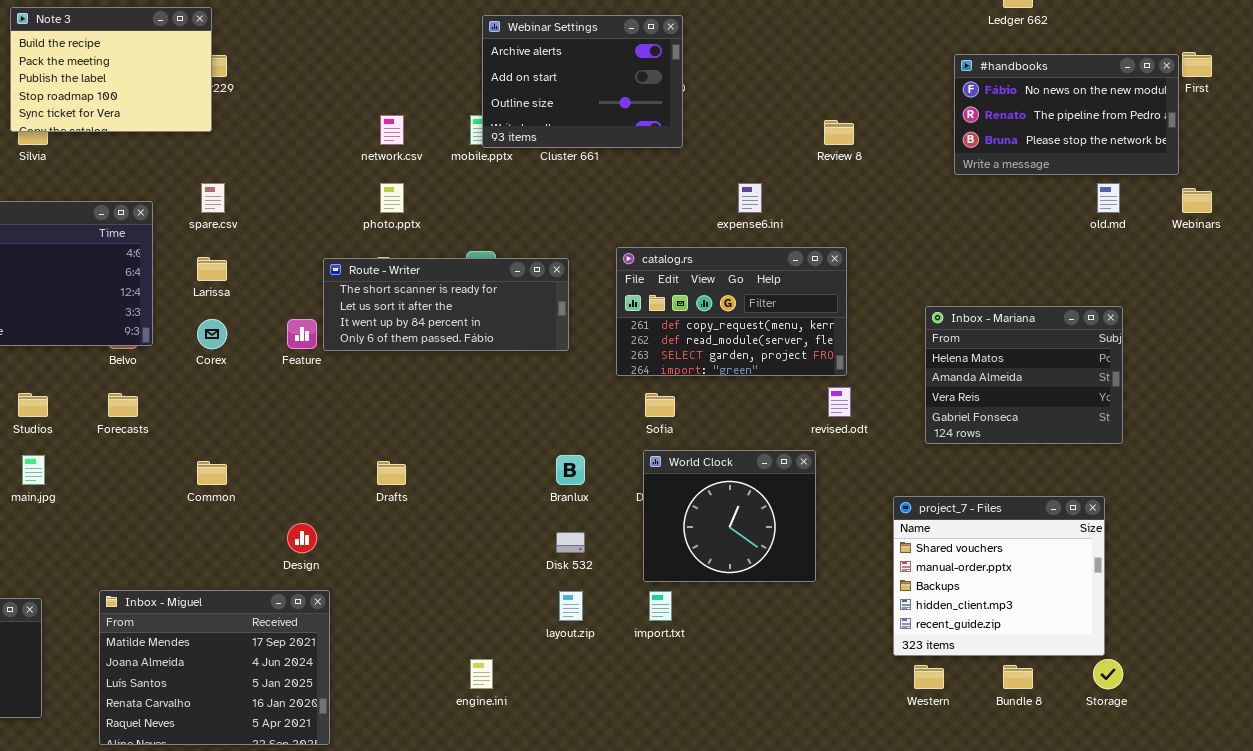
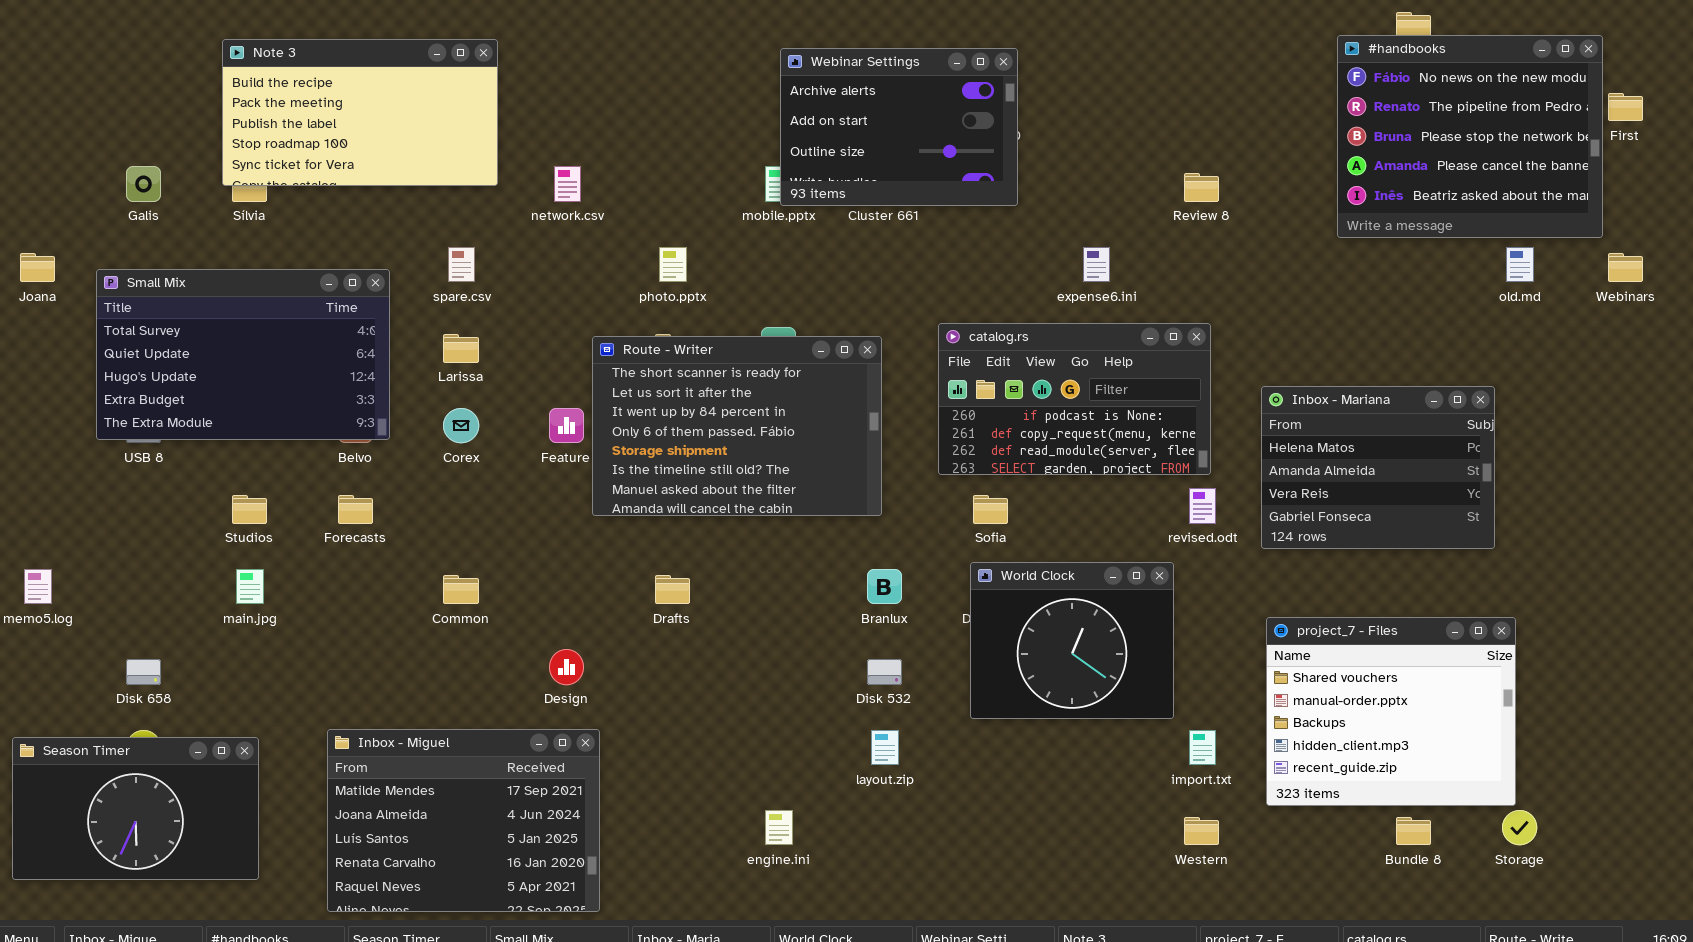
Note 3: [10,7,212,132] -> [222,39,498,186], resized
#handbooks: [954,54,1179,175] -> [1337,35,1603,238], resized
network.csv: [380,115,404,145] -> [554,166,581,202], moved
catalog.rs: [616,247,847,376] -> [938,323,1211,475], scrolled up 1 row
Route - Writer: [323,258,569,351] -> [592,336,882,516], resized
Inbox - Mariana: [925,306,1123,444] -> [1261,386,1495,549], moved
import.txt: [649,591,672,621] -> [1189,730,1216,765], moved
Western: [914,665,944,689] -> [1184,817,1219,845], moved

